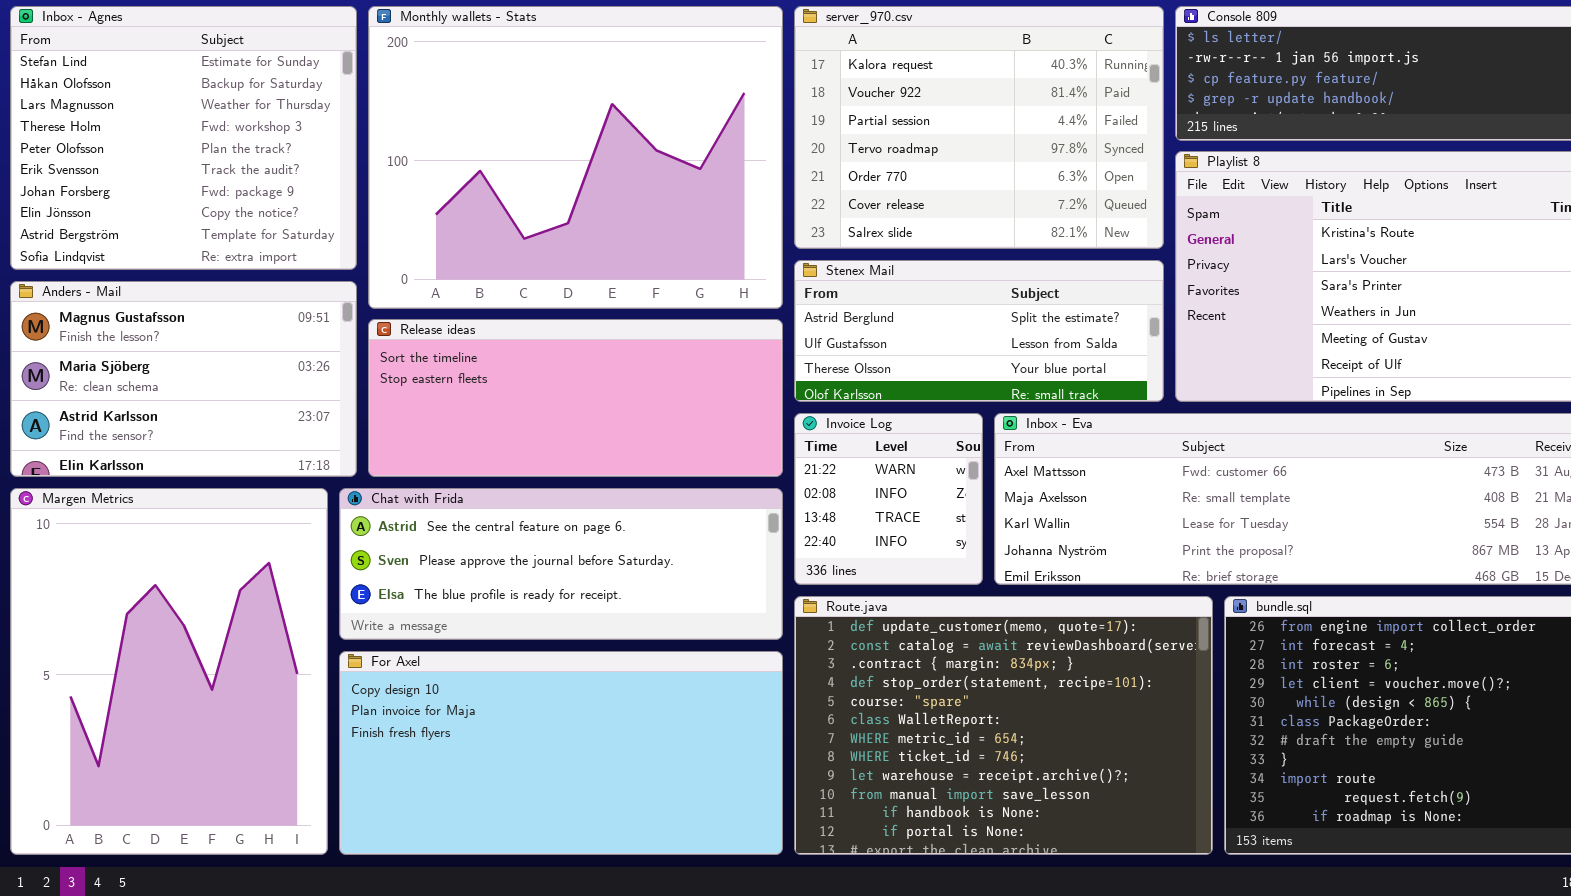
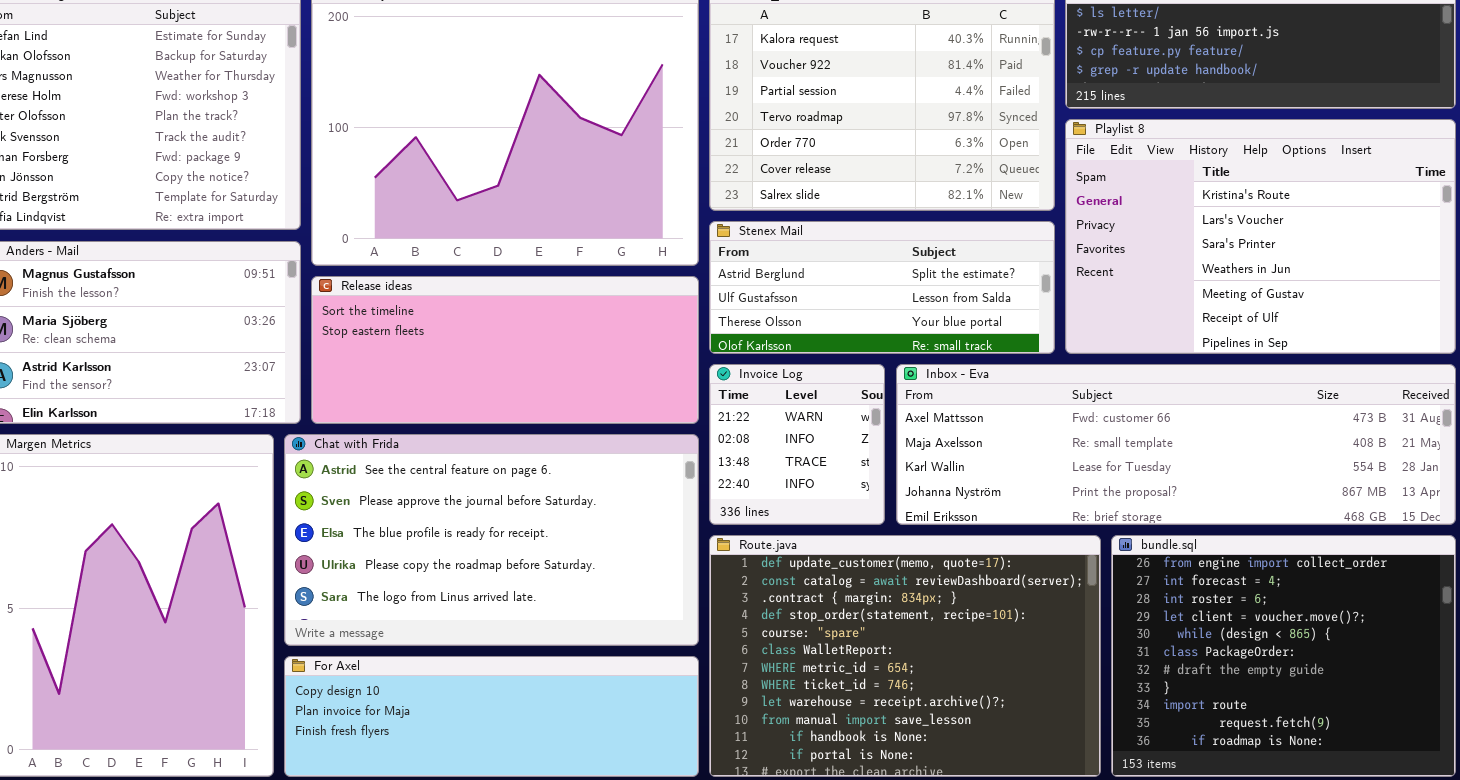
Chat with Frida: [339,488,783,640] -> [284,434,699,646], resized
For Axel: [339,651,783,855] -> [284,656,699,777], resized

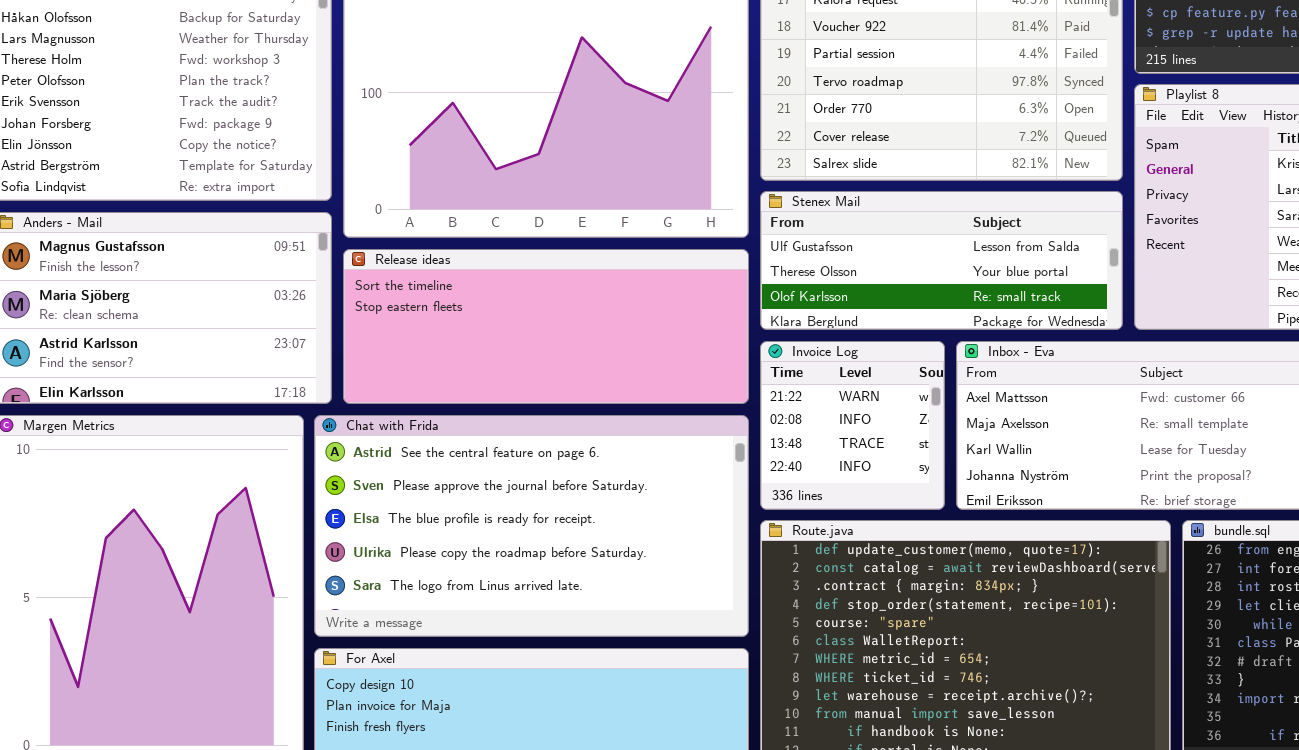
Stenex Mail: [709,221,1055,354] -> [760,191,1123,330], scrolled down 1 row

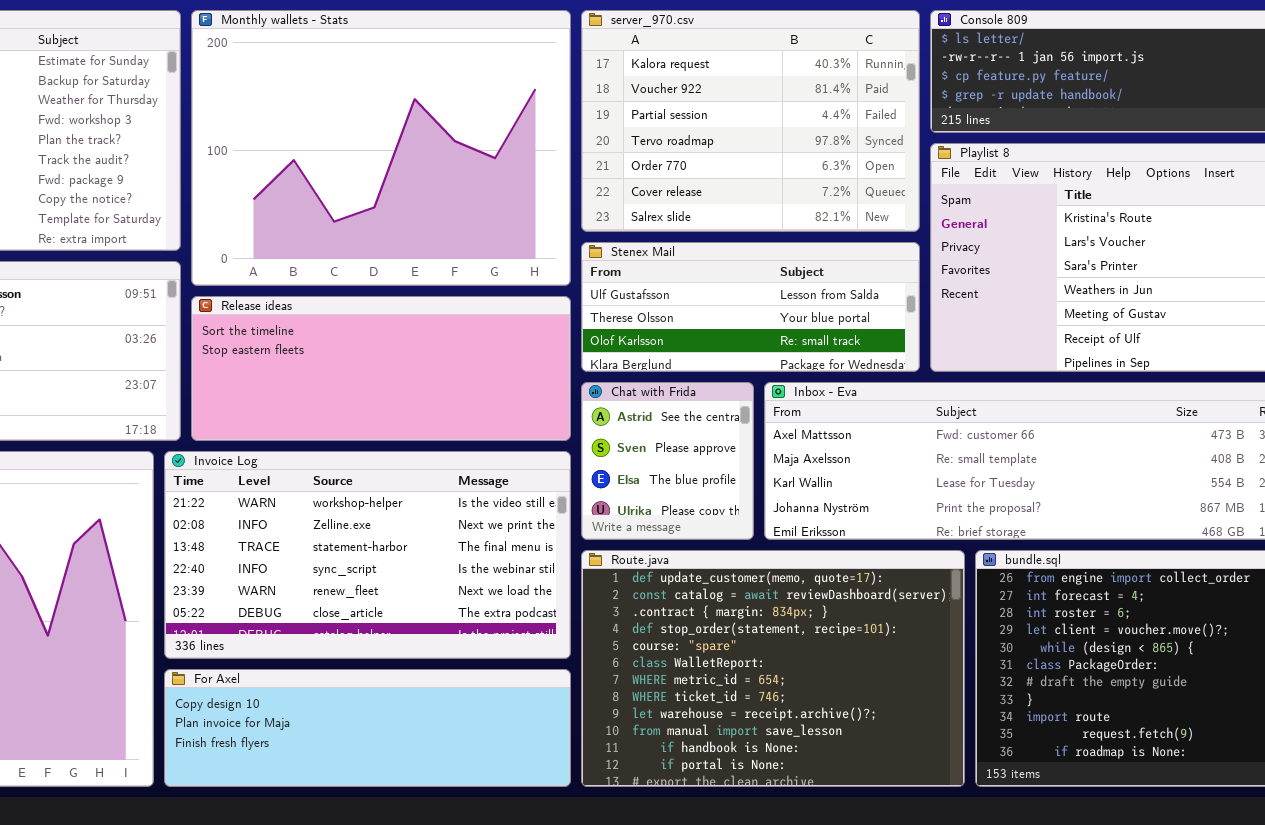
Invoice Log: [760,341,945,510] -> [164,451,571,659], moved, resized
Chat with Frida: [314,415,749,637] -> [581,382,754,540], moved, resized

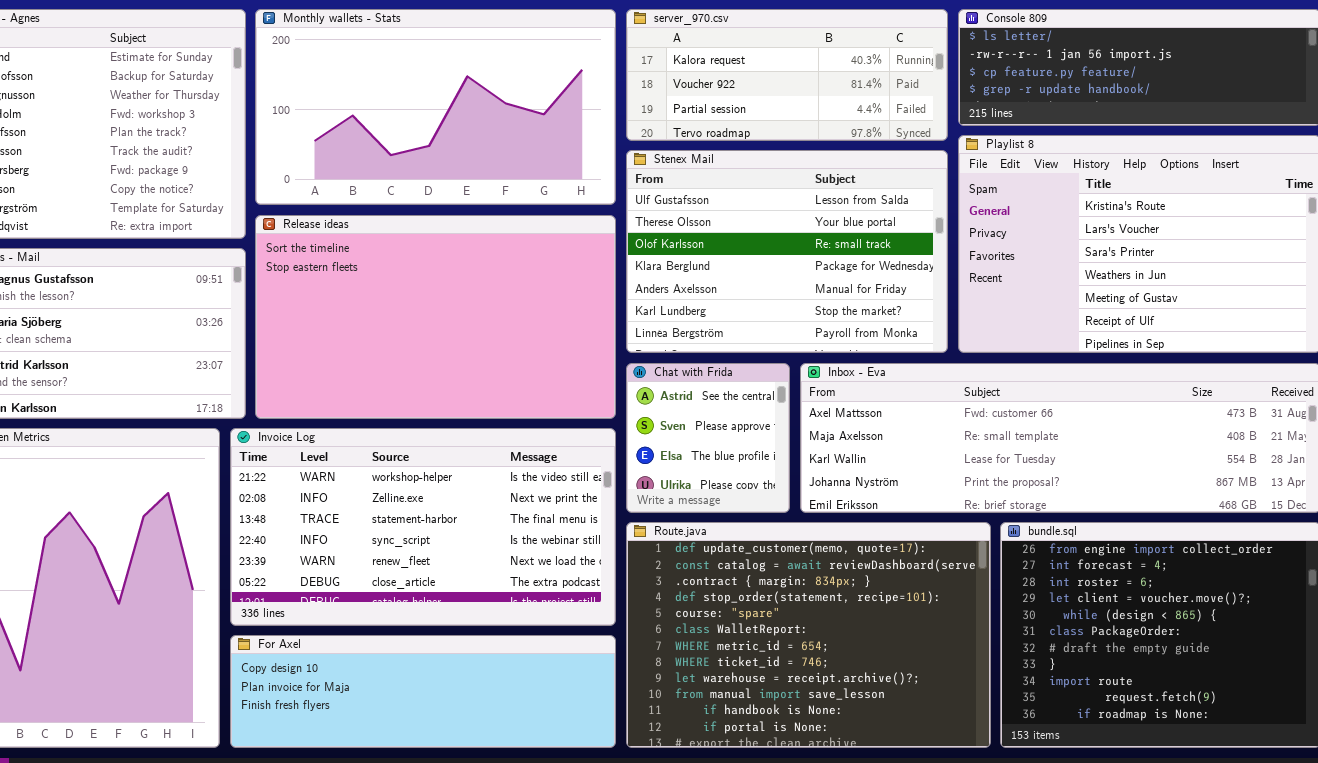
Monthly wallets - Stats: [191,10,571,286] -> [255,9,616,205], resized
server_970.csv: [581,10,920,232] -> [626,9,948,141], resized
Stenex Mail: [581,242,920,372] -> [626,150,948,353], resized
Release ideas: [191,296,571,441] -> [255,215,616,419], resized

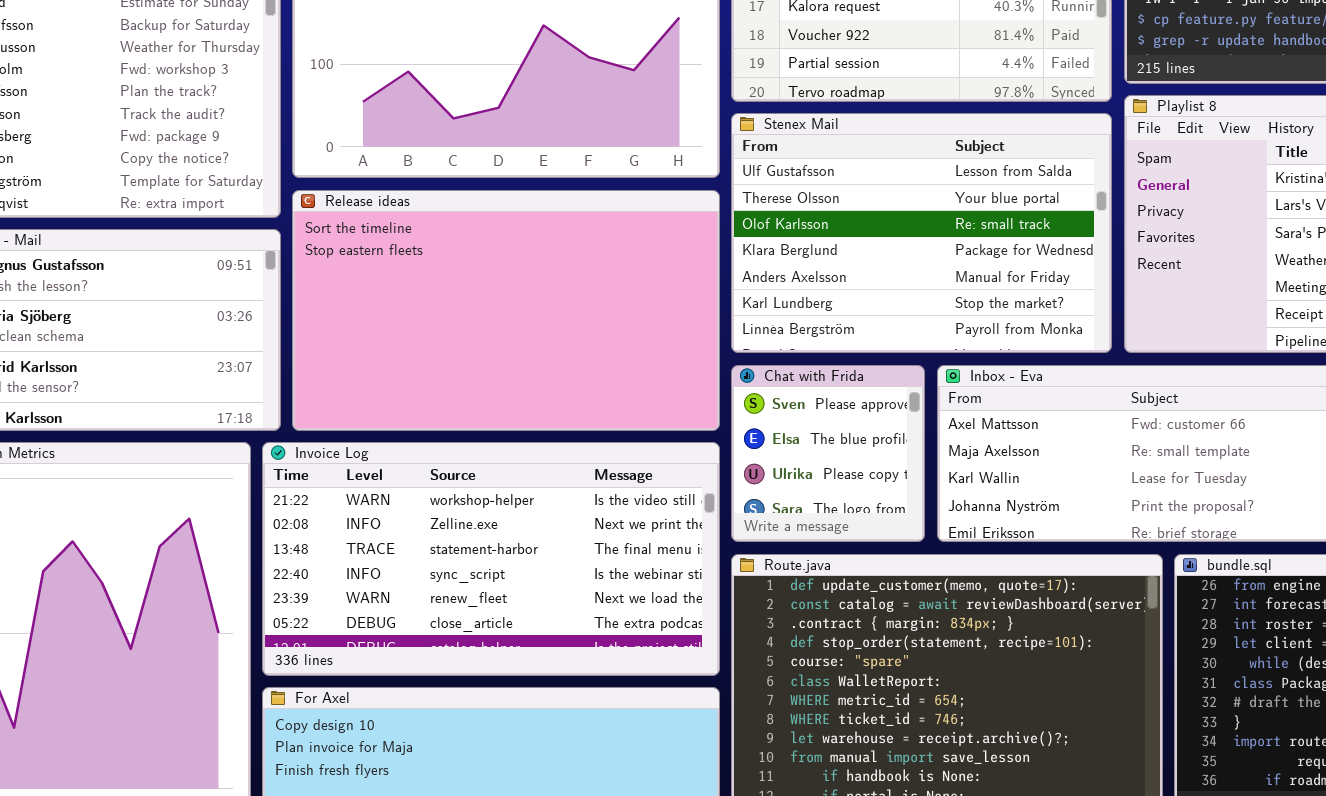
Chat with Frida: [626,363,790,513] -> [731,365,925,542], scrolled down 1 row

